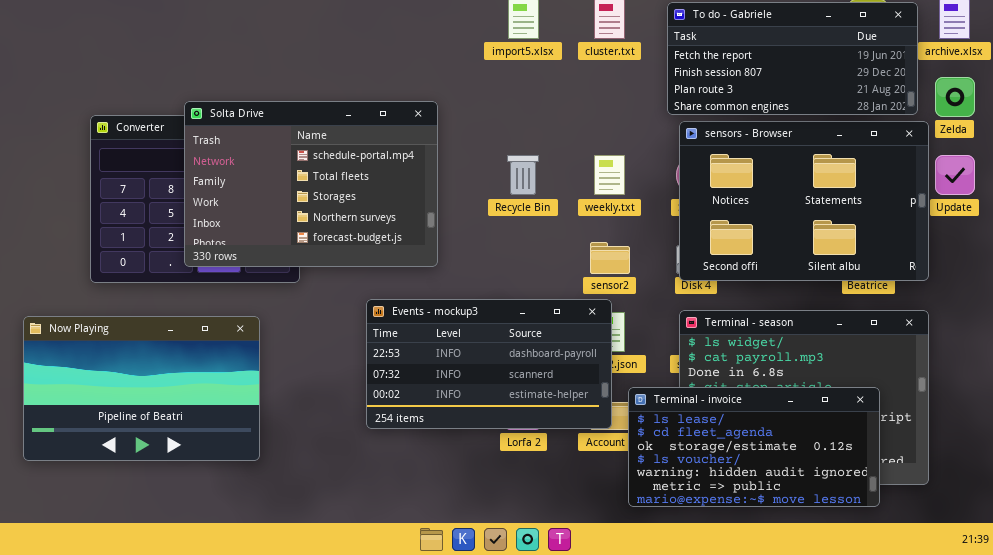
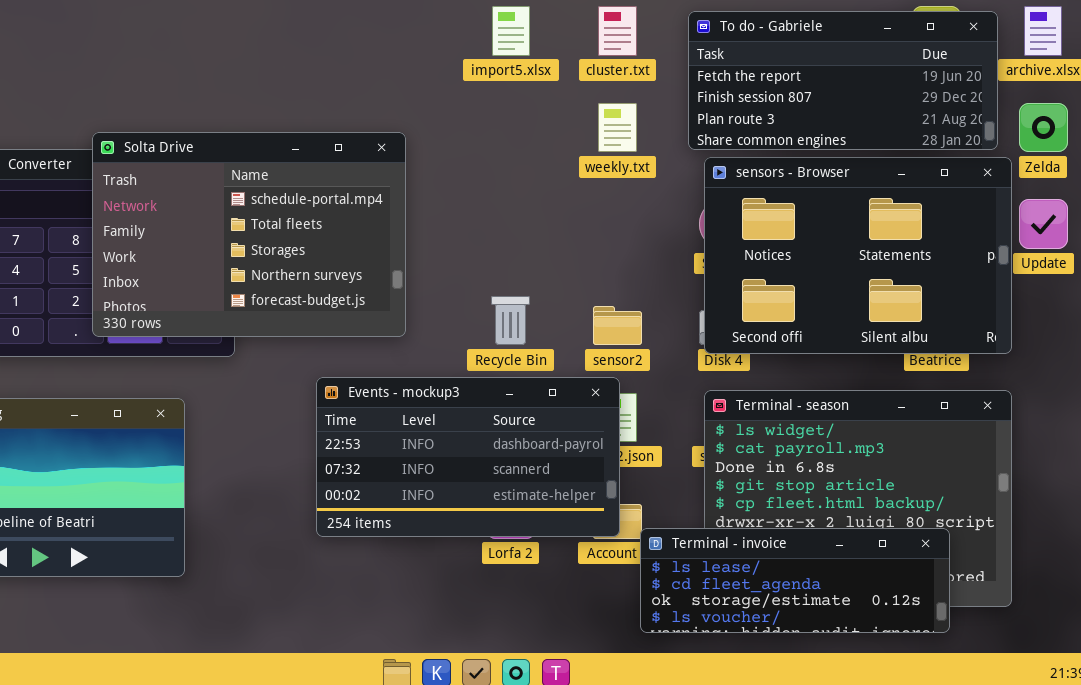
Recycle Bin: [507,155,539,195] -> [491,296,530,345], moved
weekly.txt: [594,155,625,195] -> [598,103,637,152], moved
Terminal - invoice: [628,387,880,507] -> [640,528,950,633], resized

